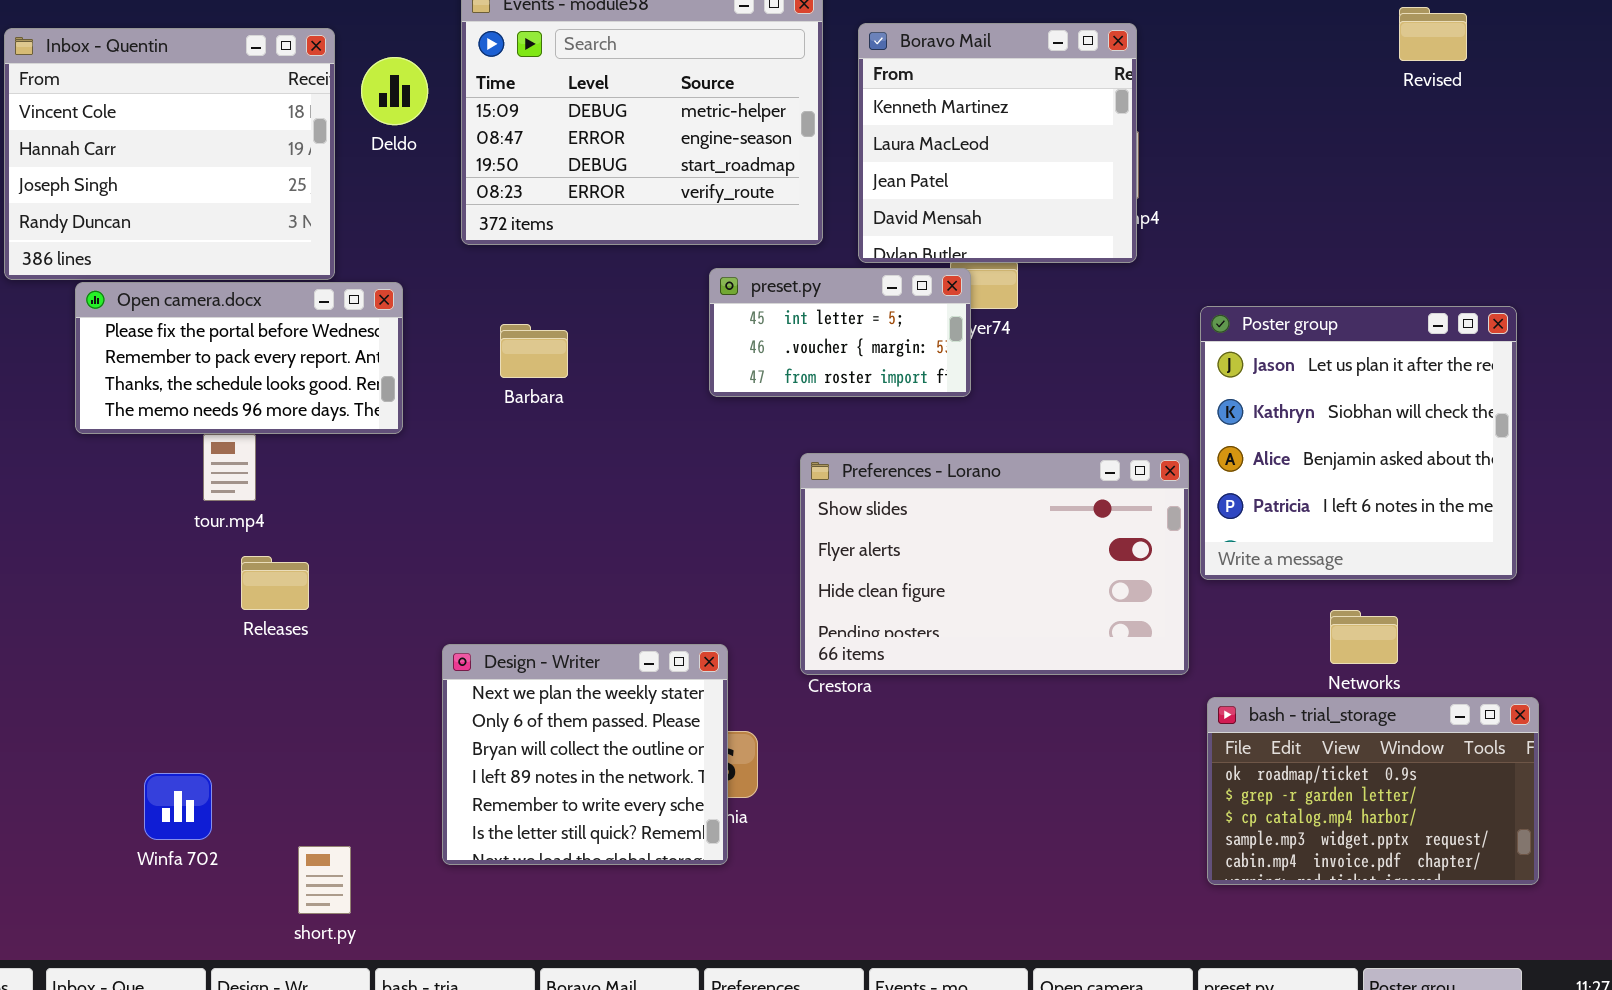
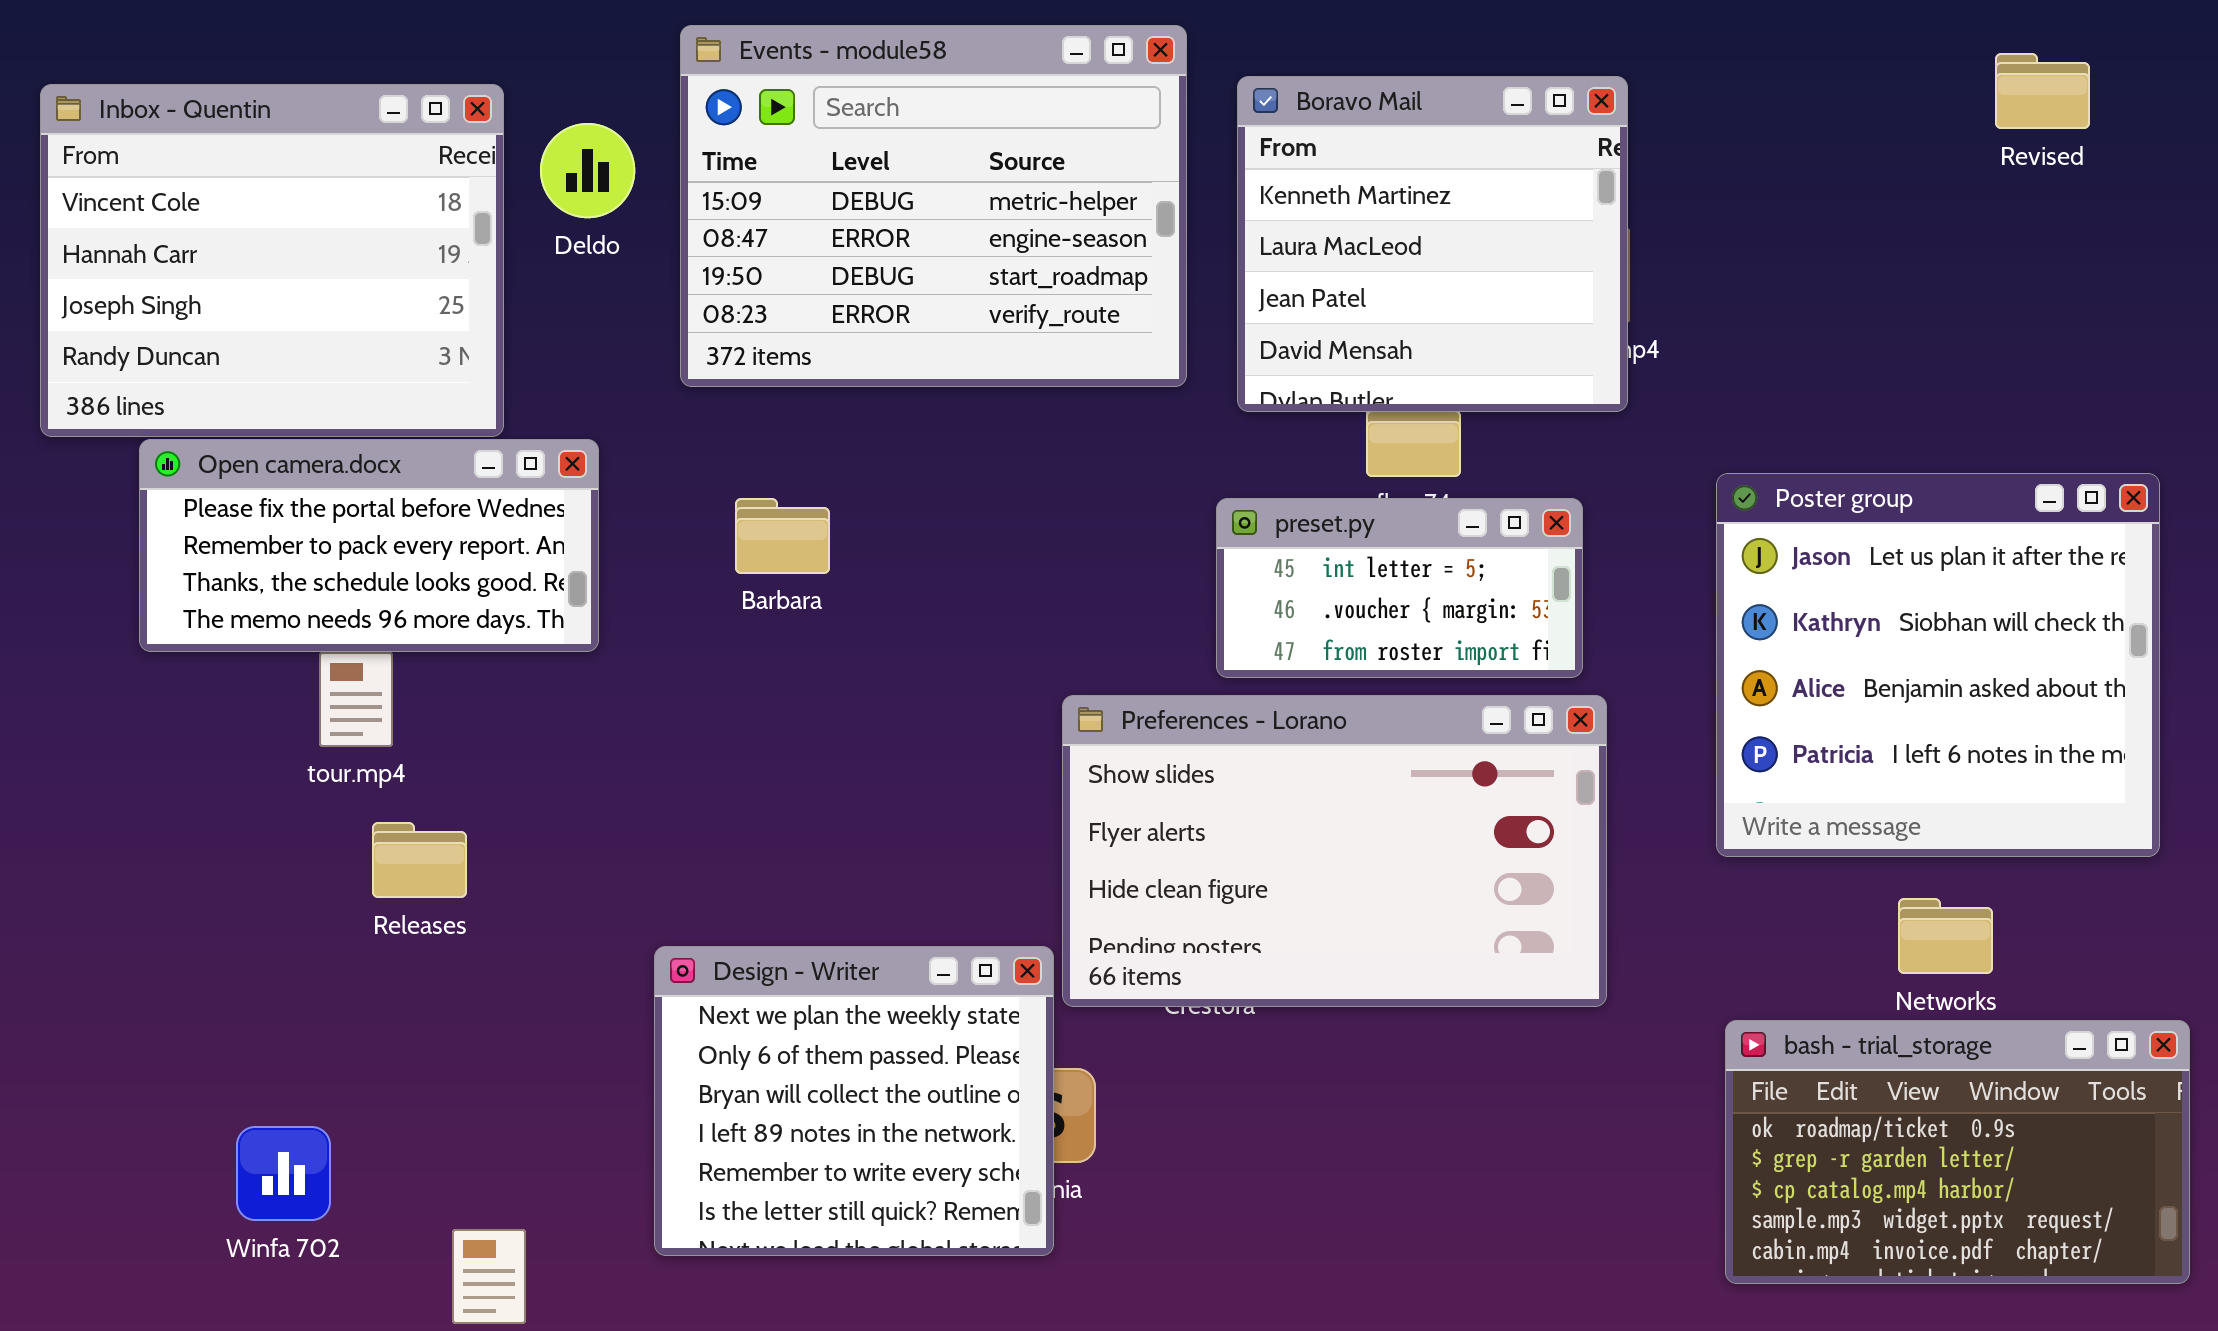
preset.py: [709,268,971,397] -> [1216,498,1583,678], moved
Preferences - Lorano: [800,453,1189,675] -> [1062,695,1607,1007], moved

